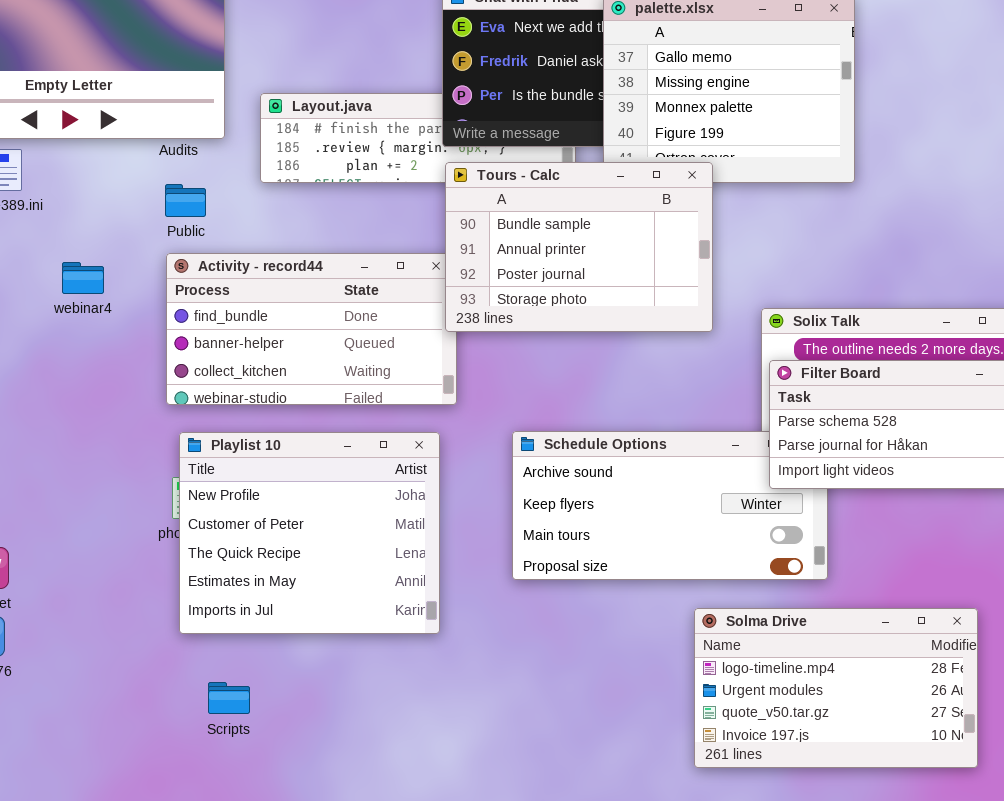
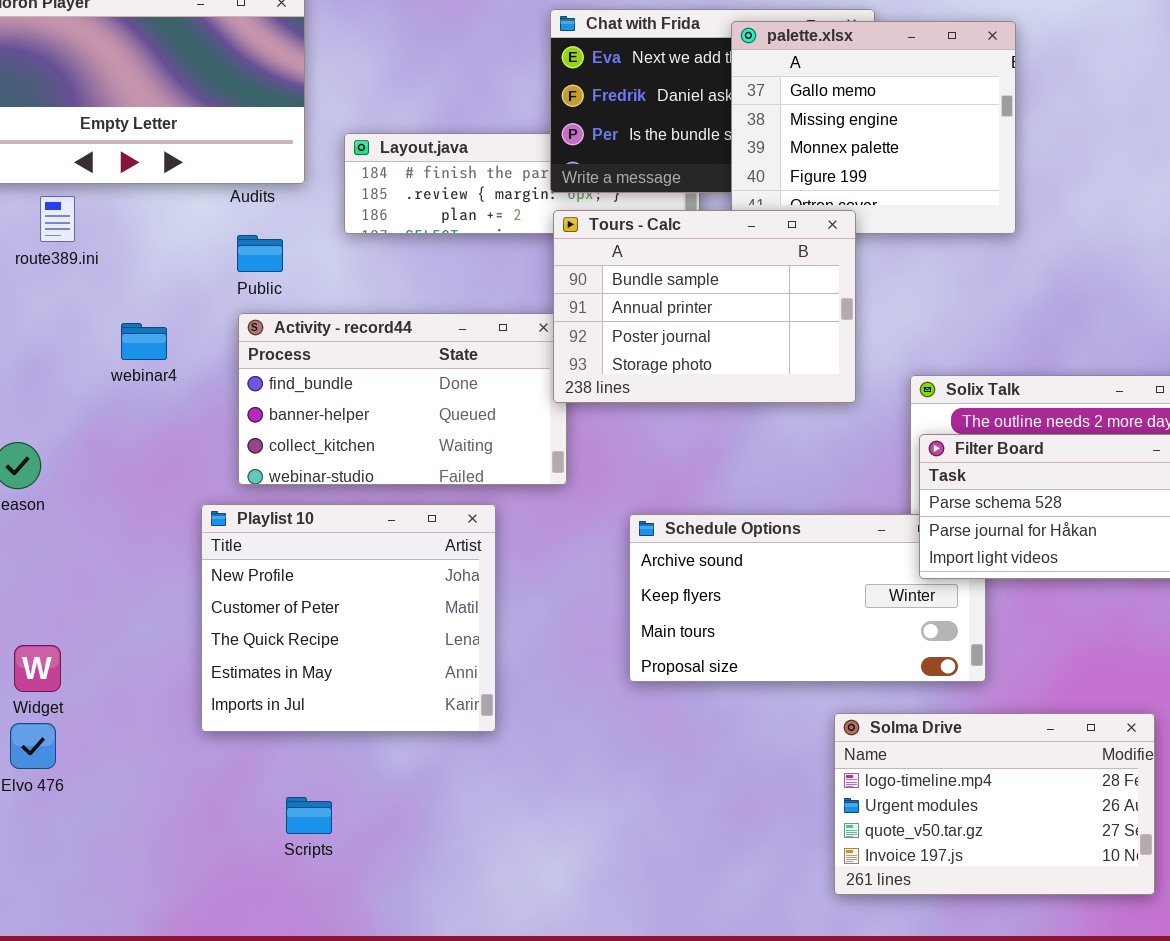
Playlist 10: [179,432,440,634] -> [201,504,496,732], moved

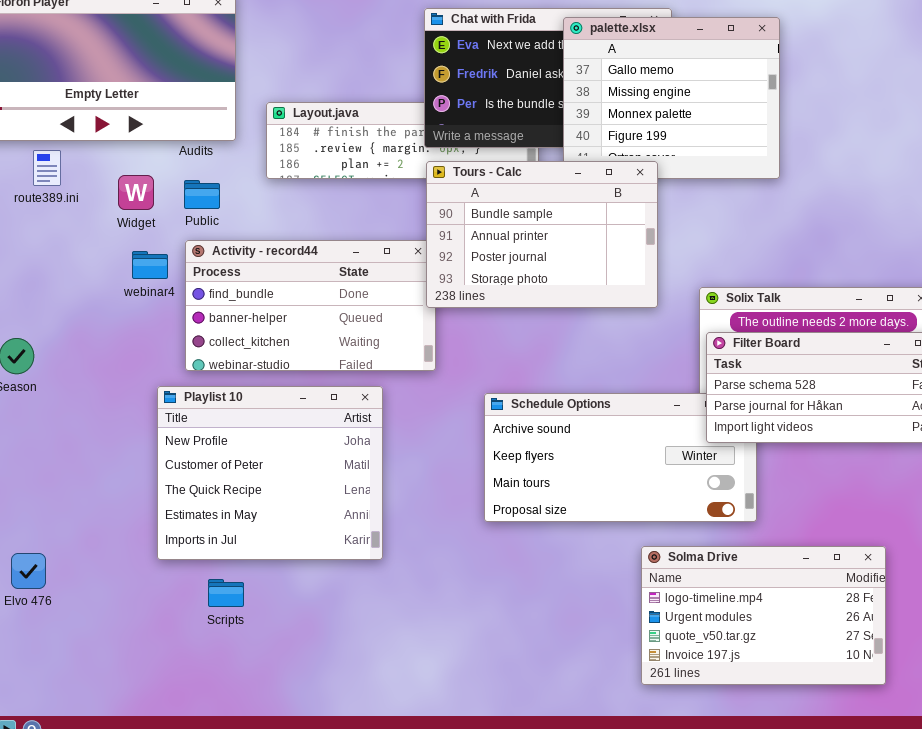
webinar4: [121,323,167,360] -> [132,251,168,279], moved
Widget: [14,645,61,692] -> [118,175,154,210], moved
Scripts: [286,797,332,834] -> [208,579,244,607], moved

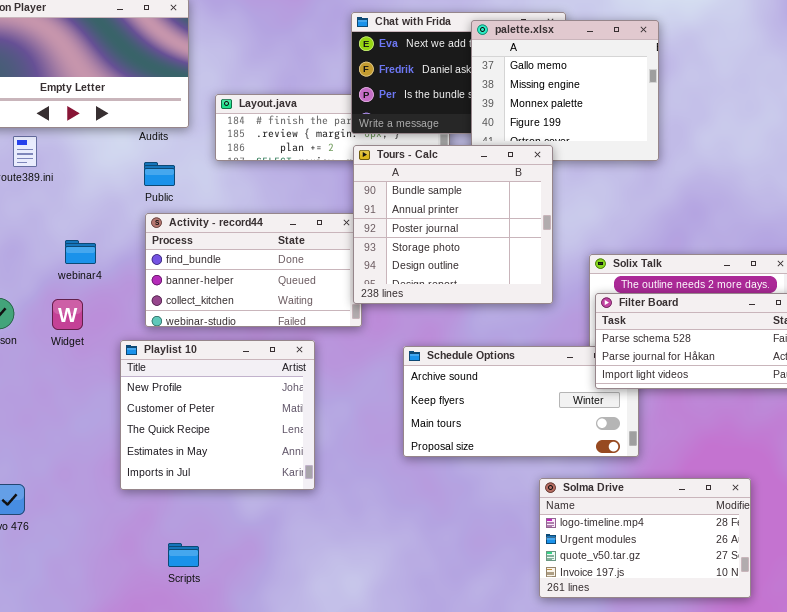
Tours - Calc: [426,161,658,308] -> [353,145,553,304], resized
Widget: [118,175,154,210] -> [52,299,83,330], moved
webinar4: [132,251,168,279] -> [65,240,96,264], moved
Scripts: [208,579,244,607] -> [168,543,199,567], moved

